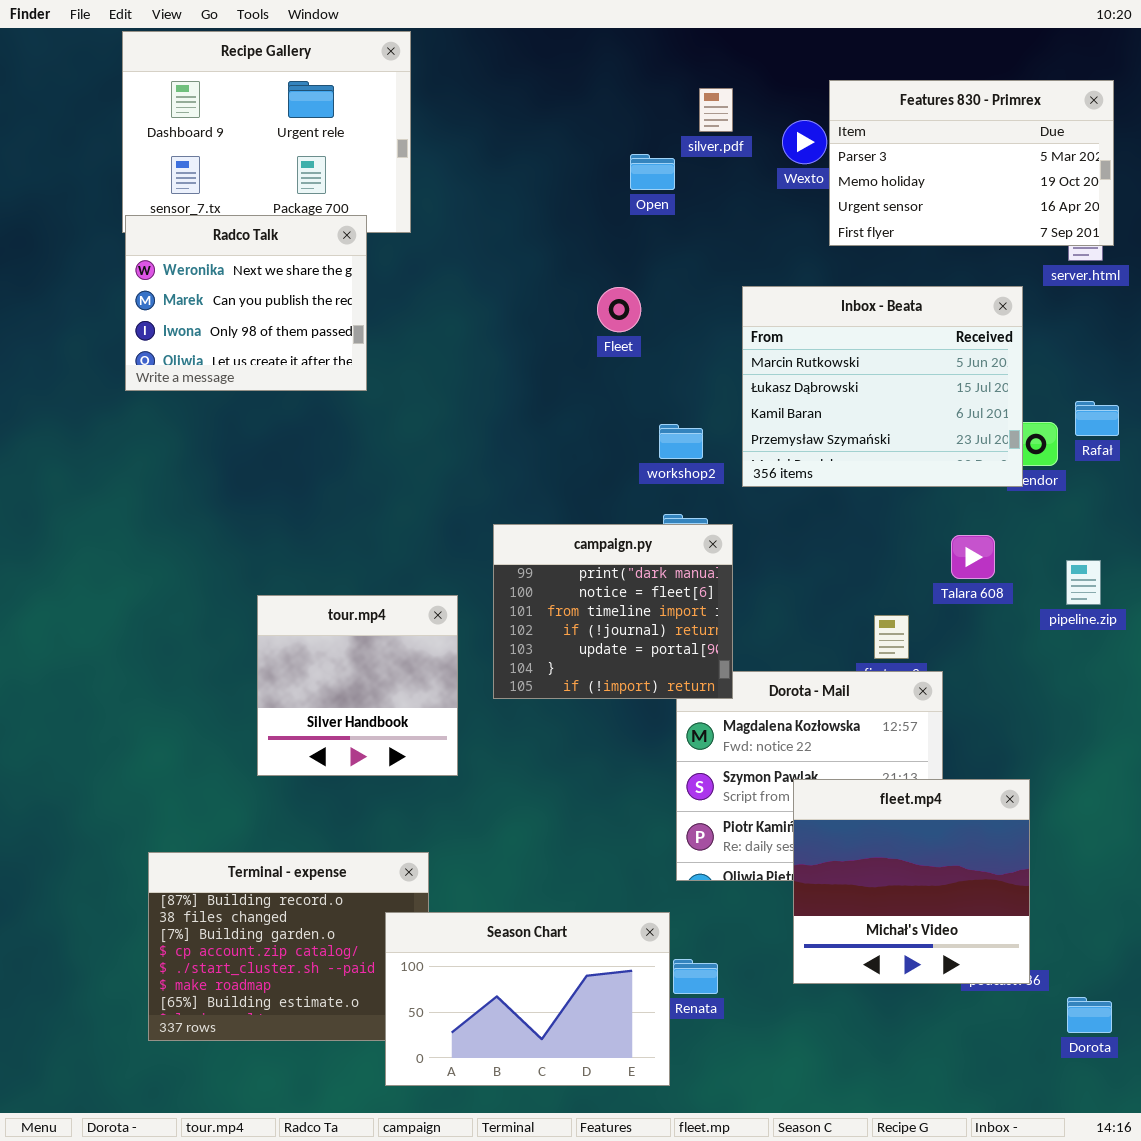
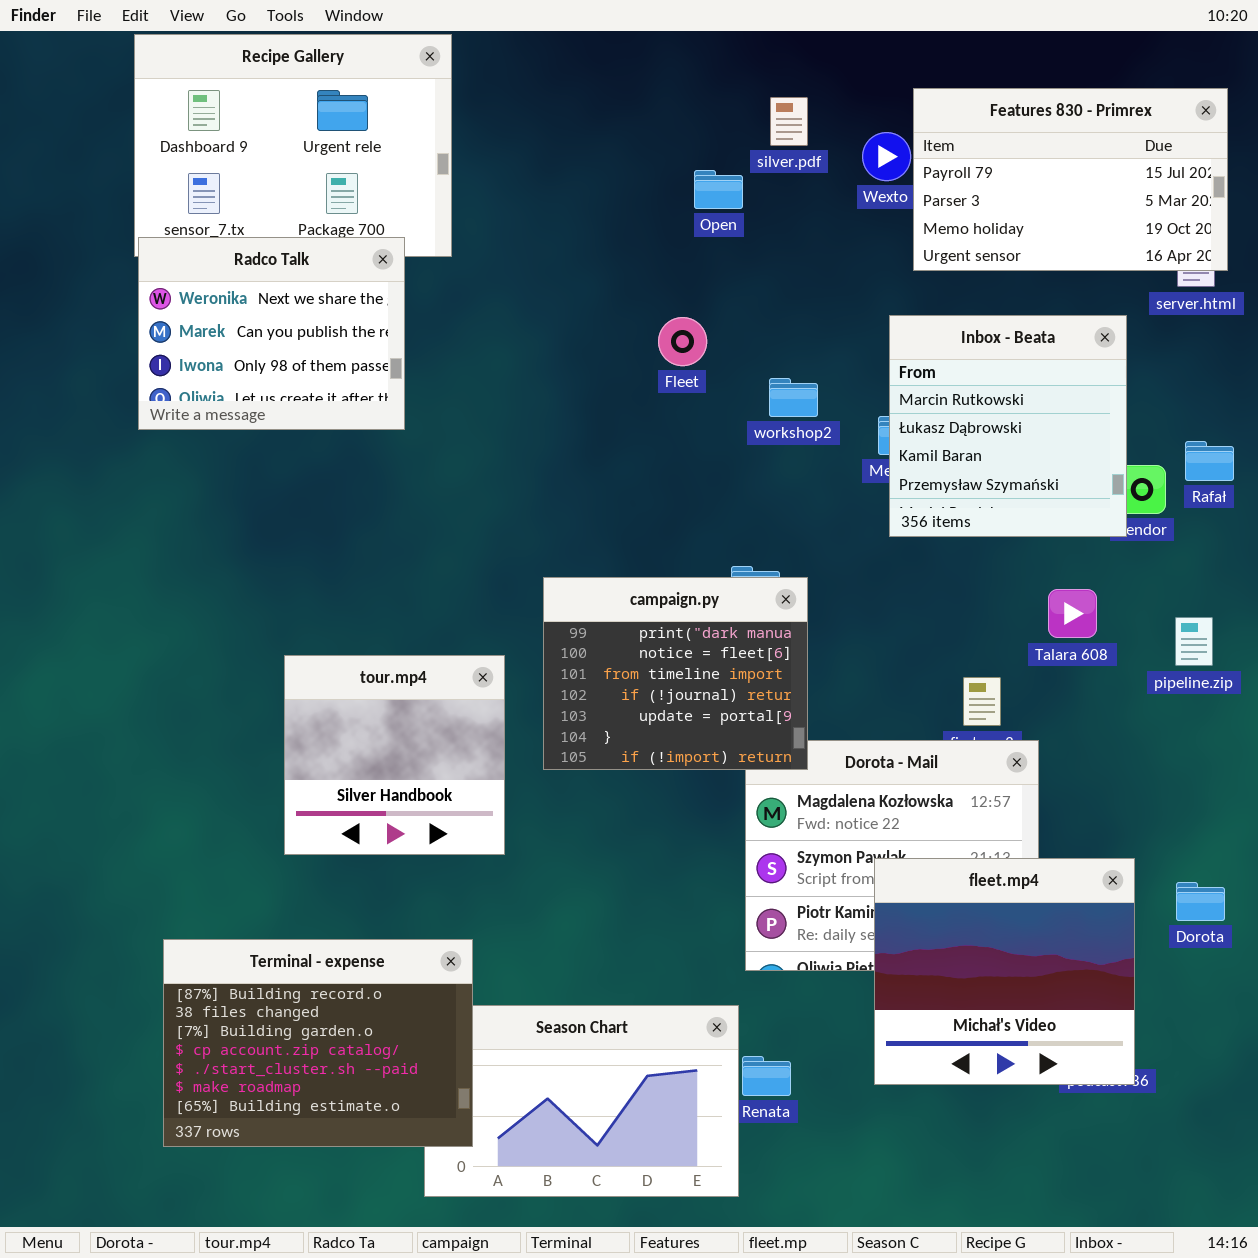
Features 830 - Primrex: [829,80,1114,246] -> [913,88,1228,271], scrolled up 1 row
Inbox - Beata: [742,286,1023,487] -> [889,315,1127,537], resized
workshop2: [659,424,703,459] -> [769,378,818,417], moved
Terminal - expense: [148,852,429,1041] -> [163,939,473,1147], raised
Dorota: [1067,997,1112,1033] -> [1176,882,1225,921], moved

